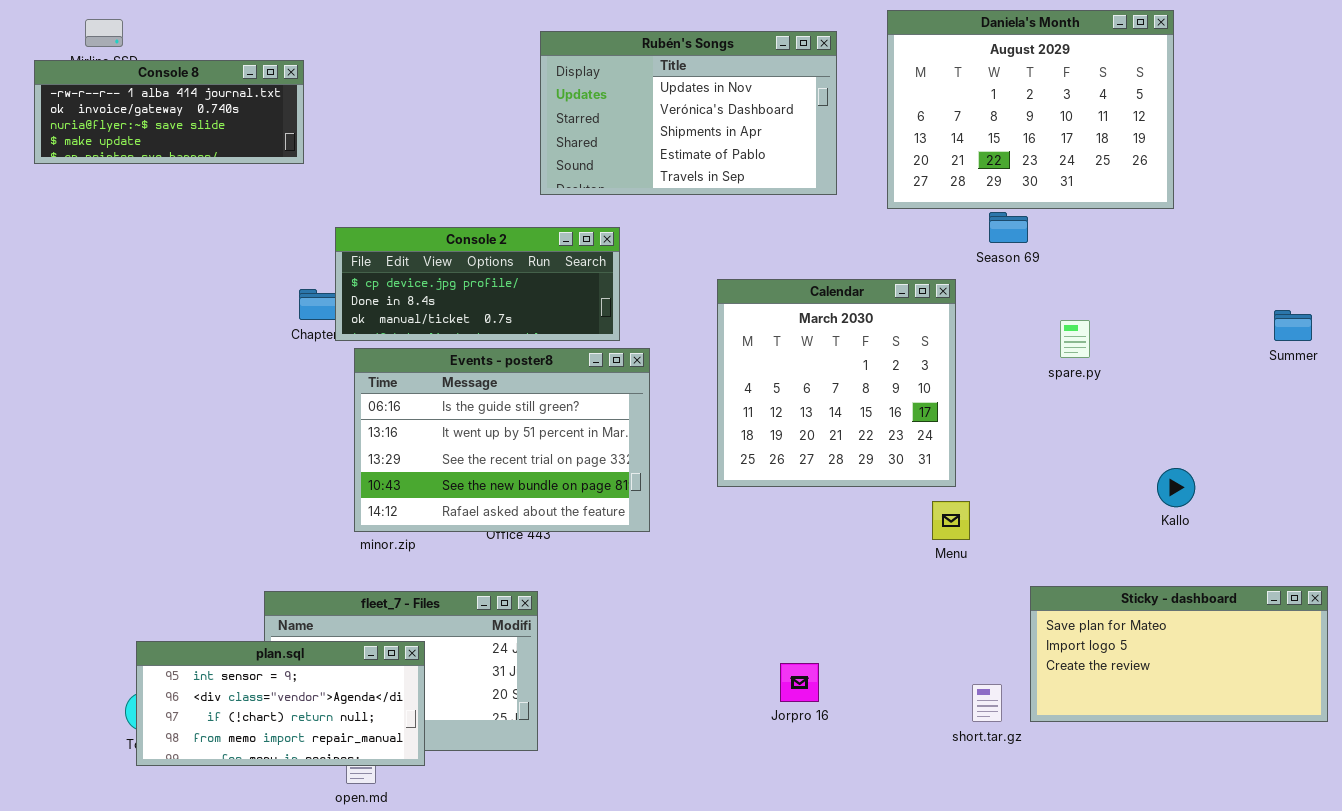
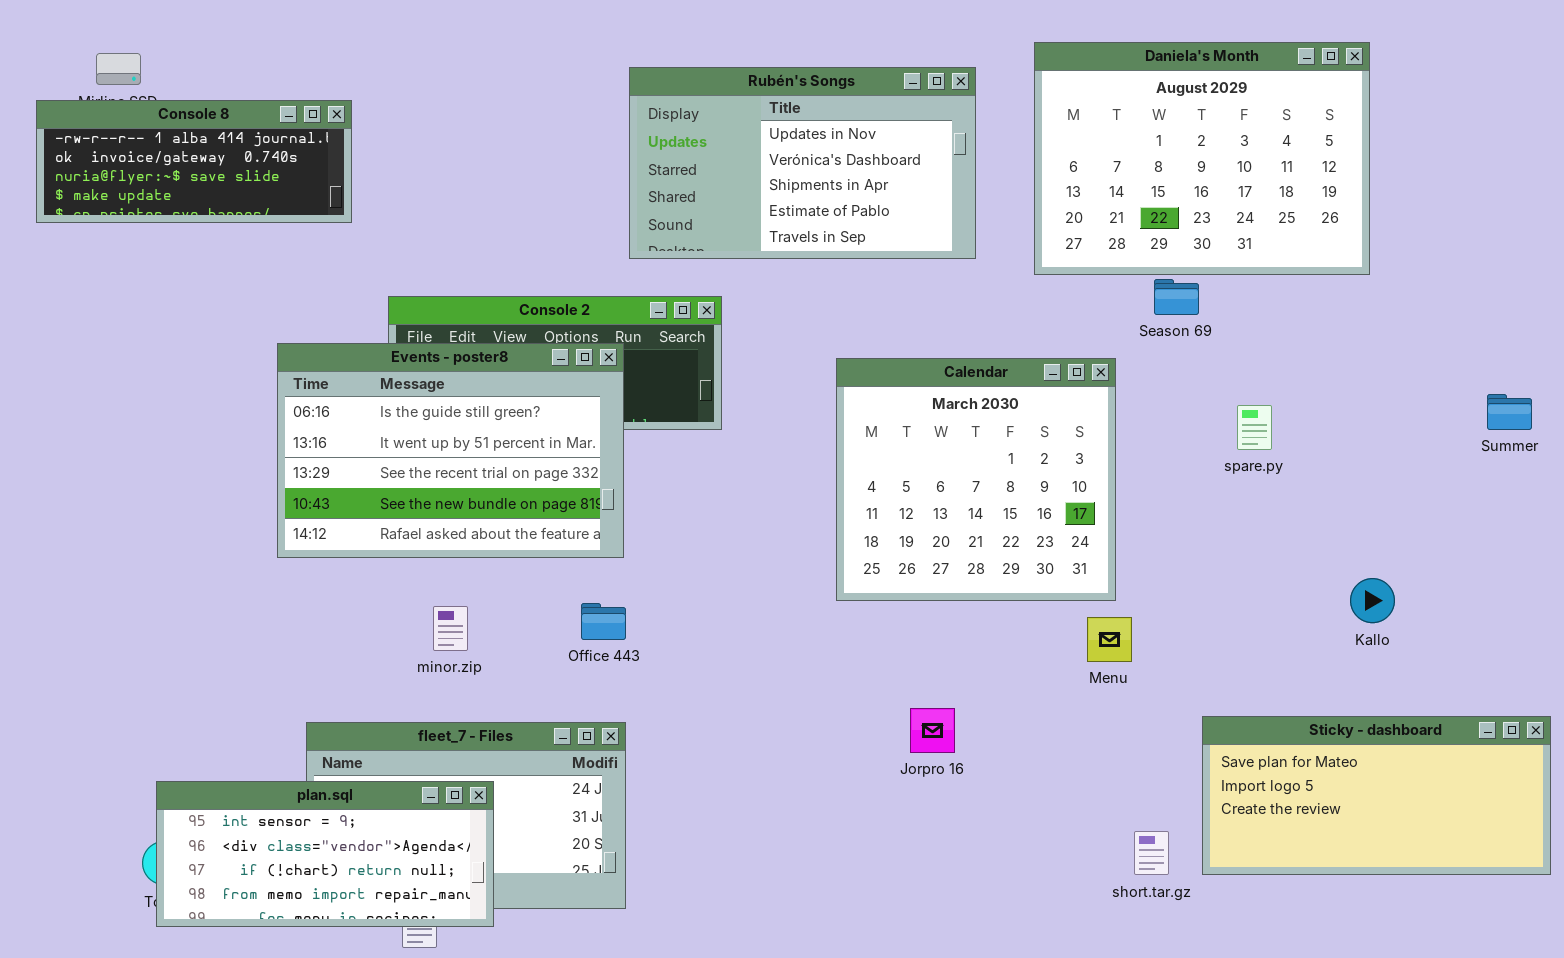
Events - poster8: [354,348,650,532] -> [277,343,624,558], moved
Jorpro 16: [780,663,819,702] -> [910,708,955,753], moved

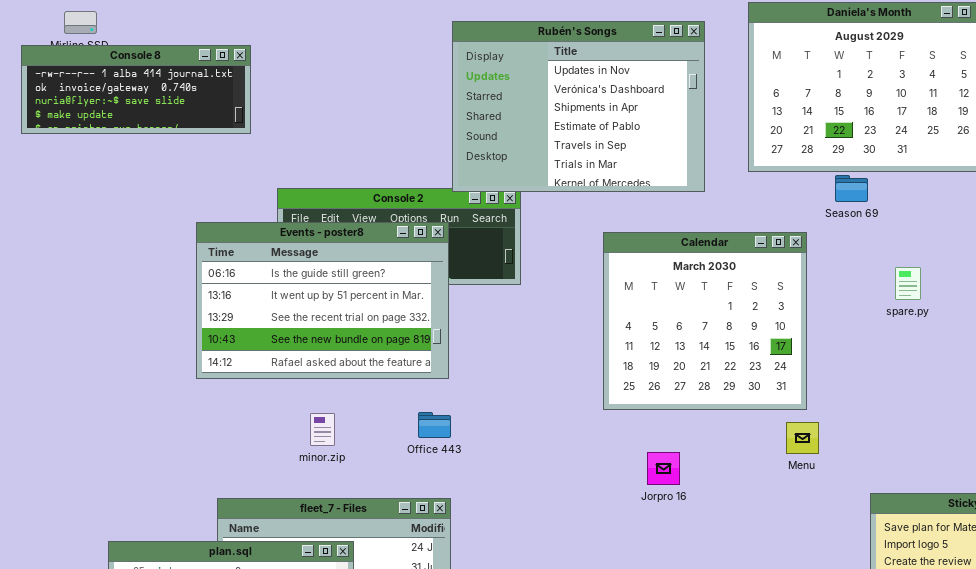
Rubén's Songs: [629,67,976,259] -> [452,21,705,192], resized
Jorpro 16: [910,708,955,753] -> [647,452,680,485], moved

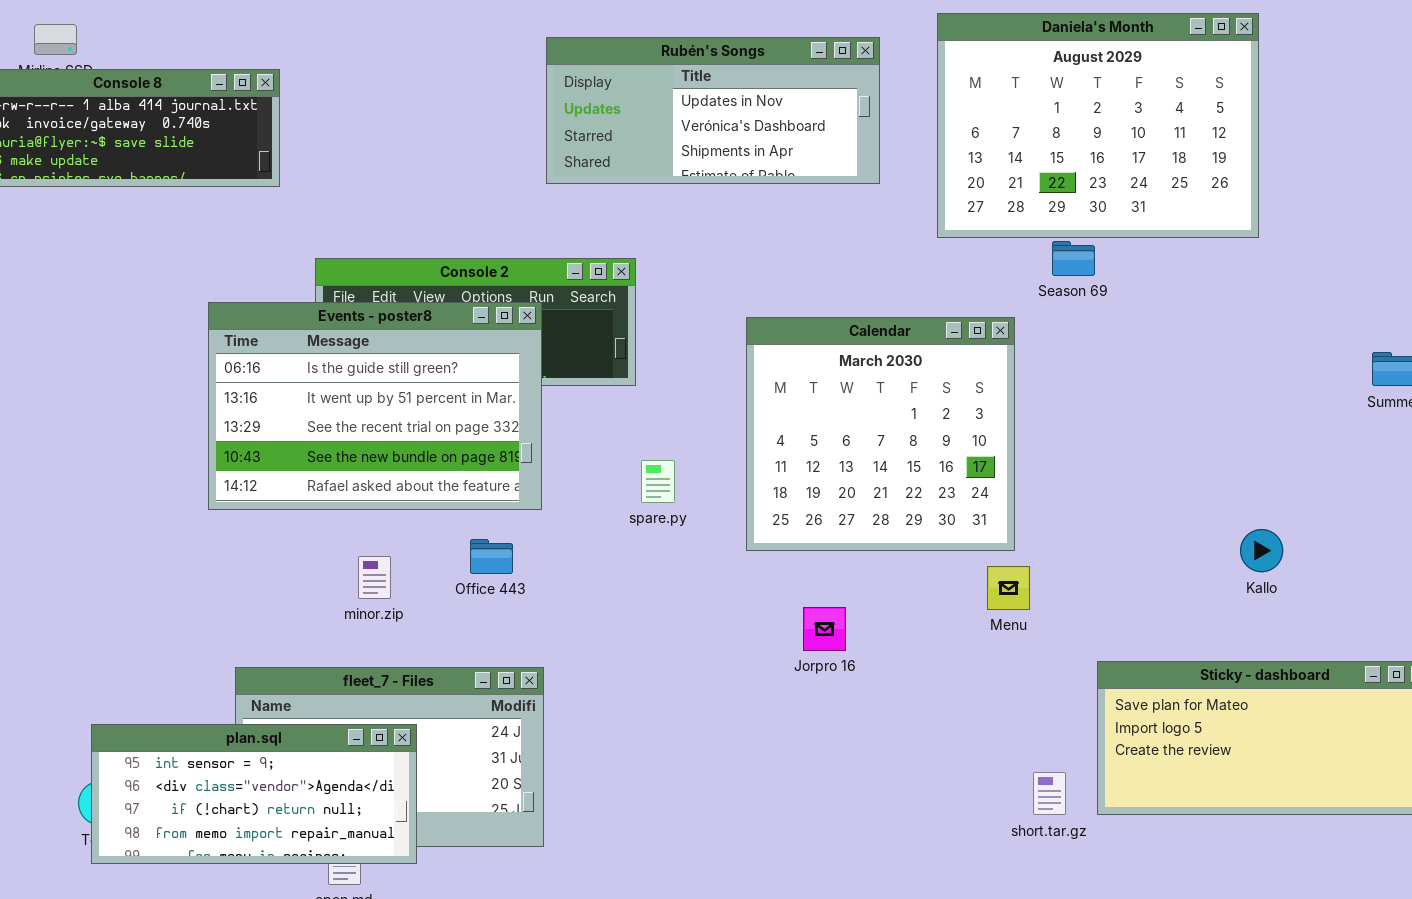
Rubén's Songs: [452,21,705,192] -> [546,37,880,184], resized
spare.py: [895,267,921,300] -> [641,460,675,503], moved
Office 443: [418,412,451,438] -> [470,539,513,574], moved

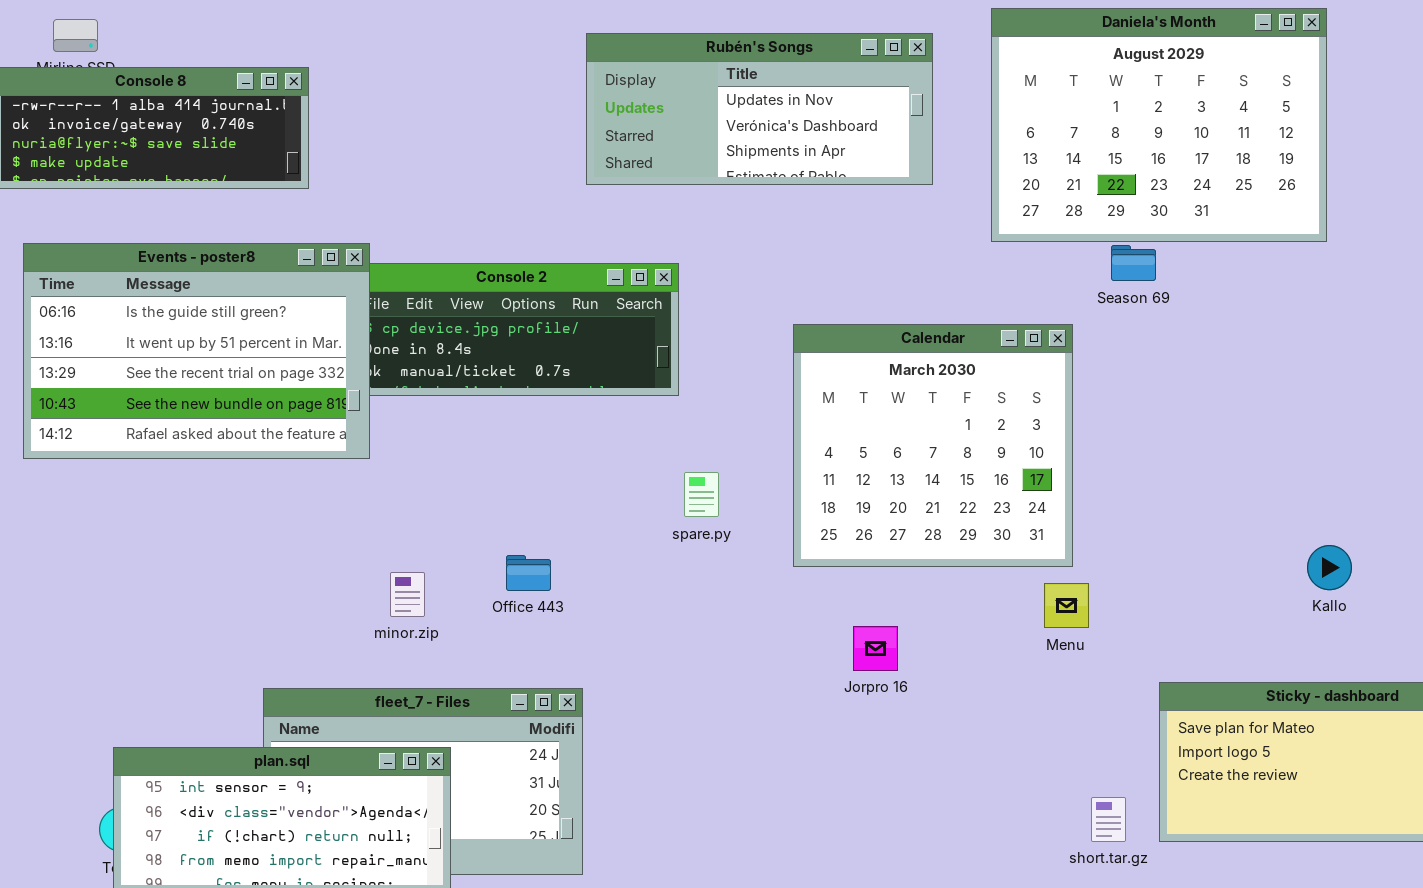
Events - poster8: [208,302,542,510] -> [23,243,370,459], moved

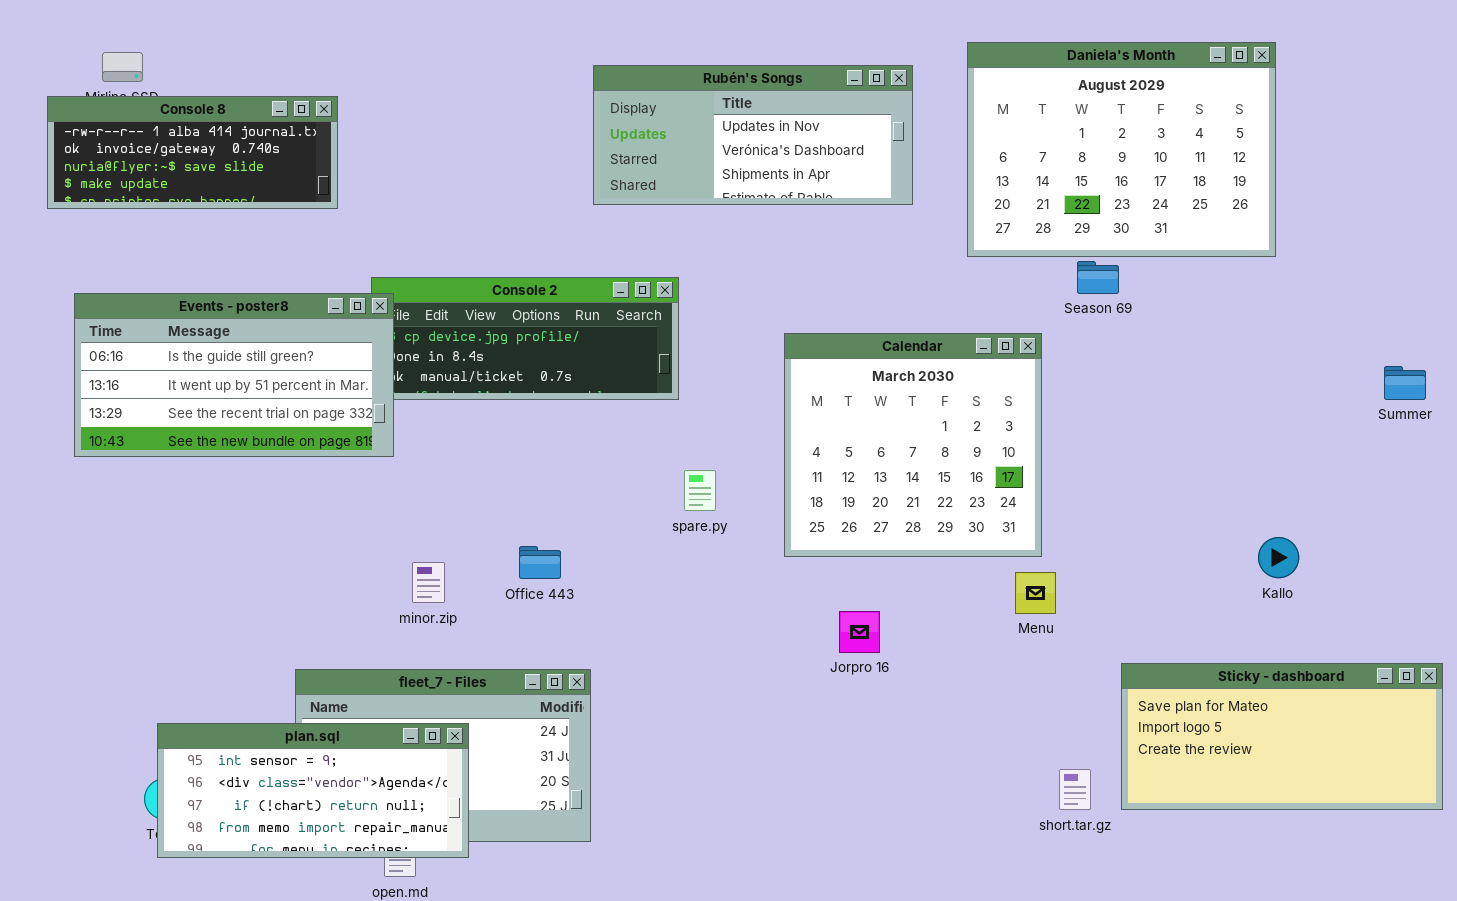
Events - poster8: [23,243,370,459] -> [74,293,394,457], resized

